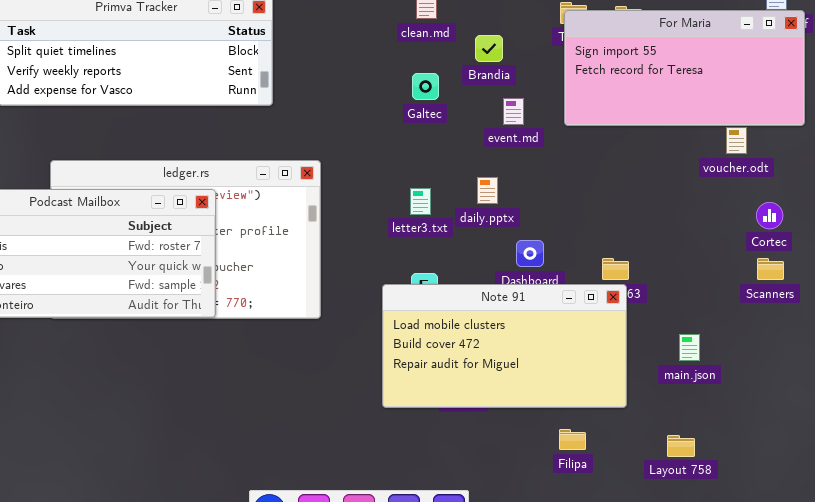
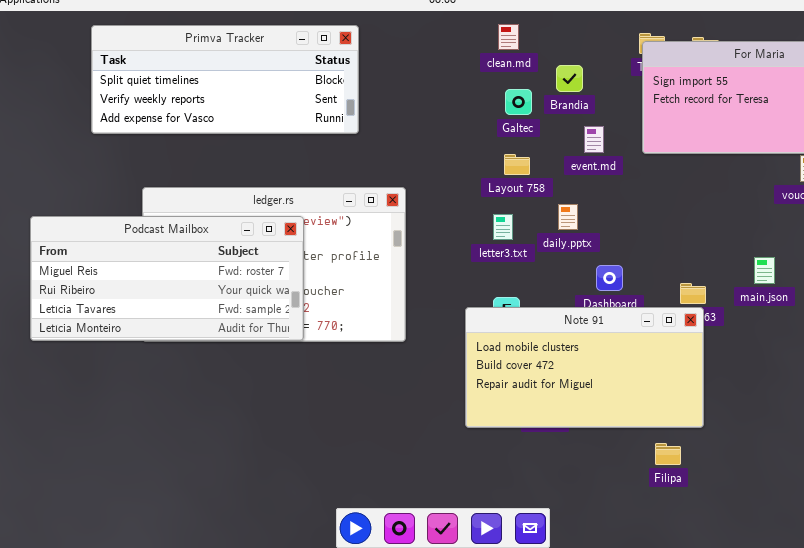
Galtec: [412,73,439,100] -> [505,89,532,115], moved
main.json: [679,334,700,361] -> [754,257,775,284], moved
Filipa: [559,429,586,450] -> [655,443,681,465], moved
Layout 758: [667,435,695,457] -> [504,154,530,175], moved

